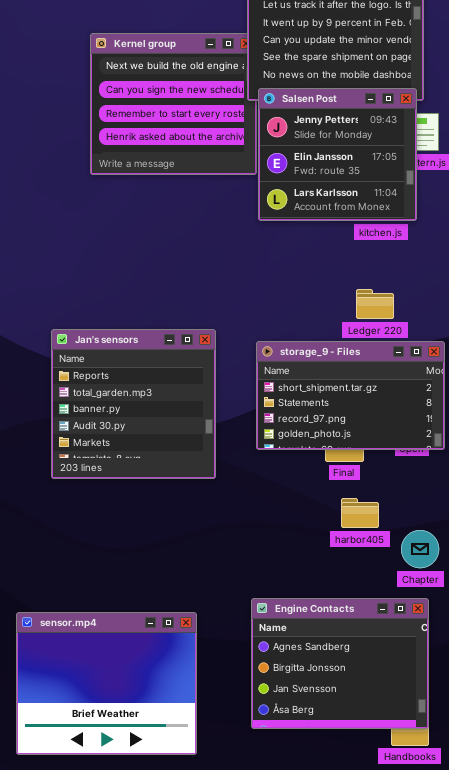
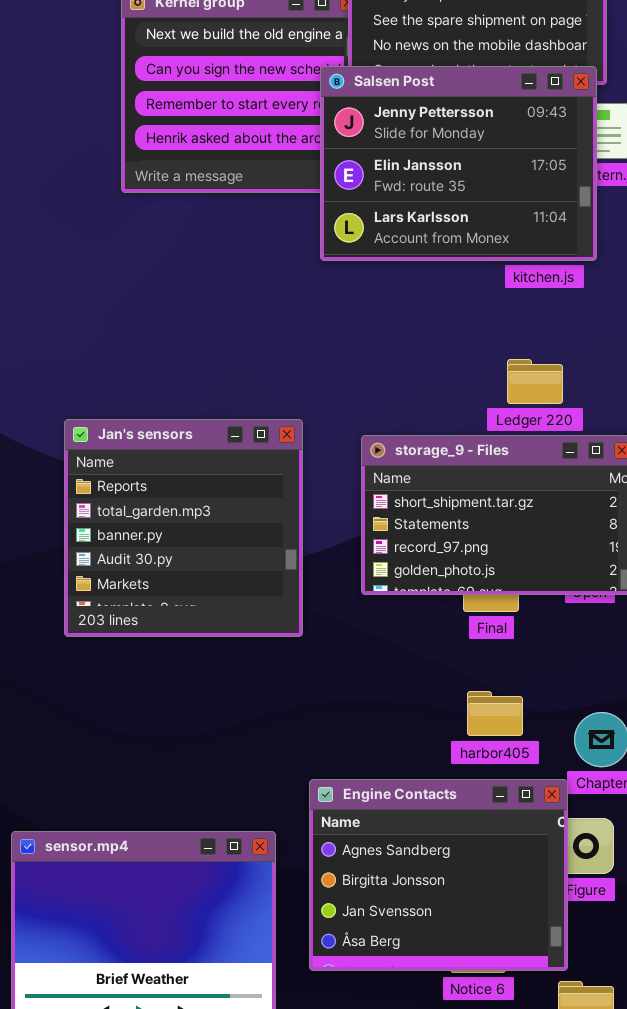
Salsen Post: [258,88,417,221] -> [320,66,597,261], resized
harbor405: [341,498,379,528] -> [467,691,523,736], moved
Engine Contacts: [251,598,429,729] -> [309,779,568,971], moved

